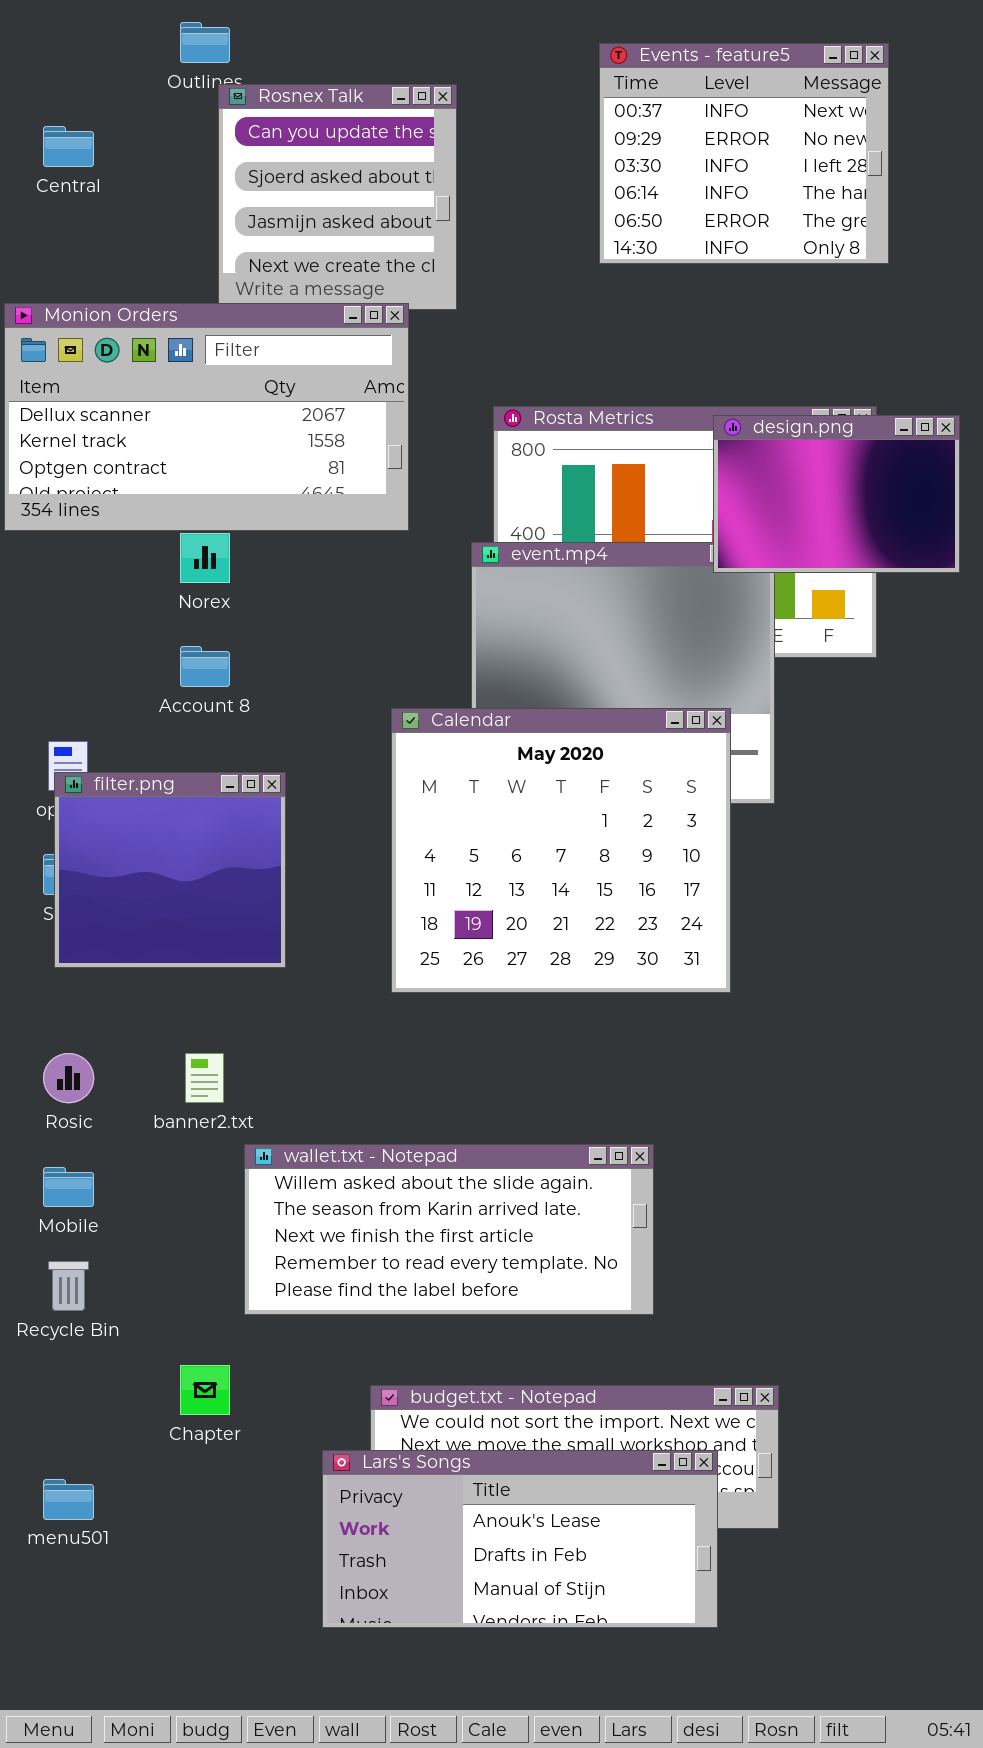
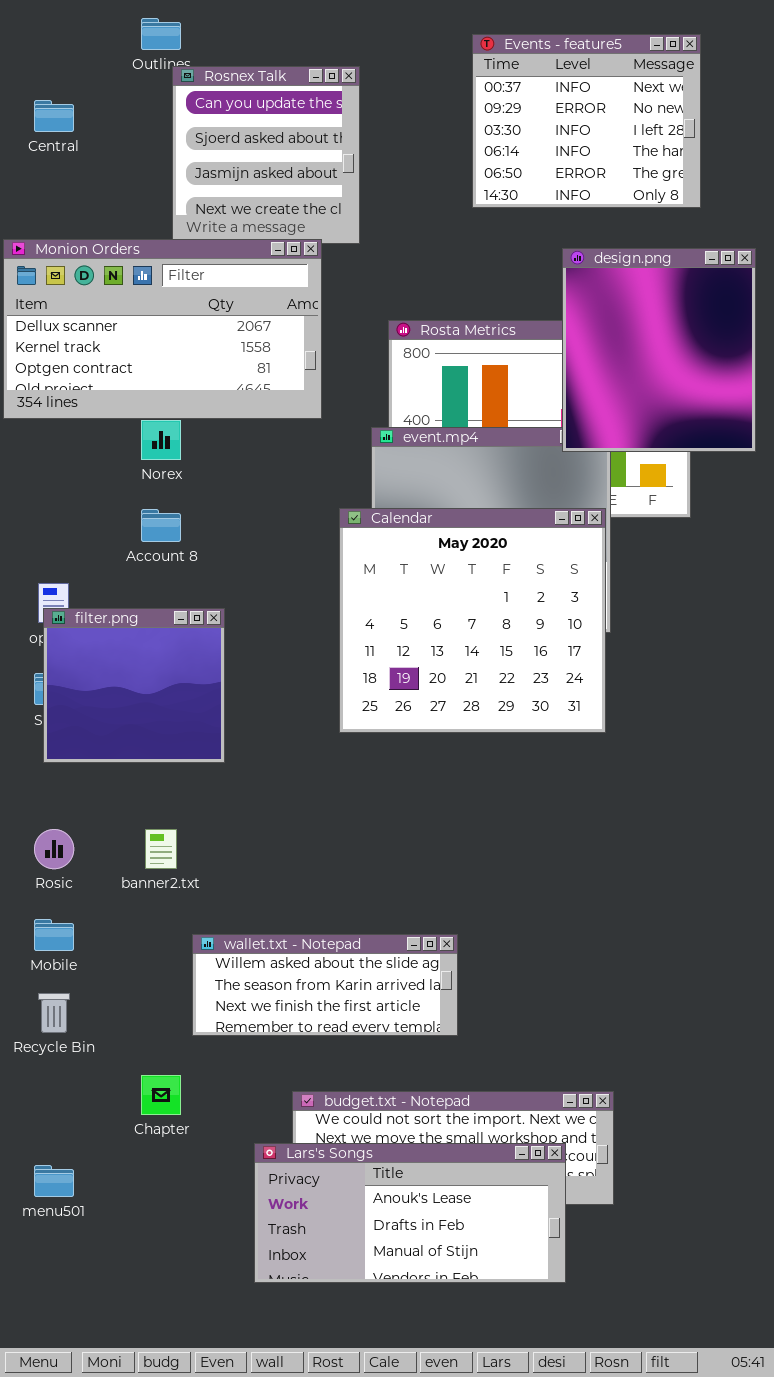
design.png: [713,415,960,573] -> [562,248,756,452], resized
Calendar: [391,708,731,993] -> [339,508,606,733], moved
wallet.txt - Notepad: [244,1144,654,1315] -> [192,934,458,1036], resized

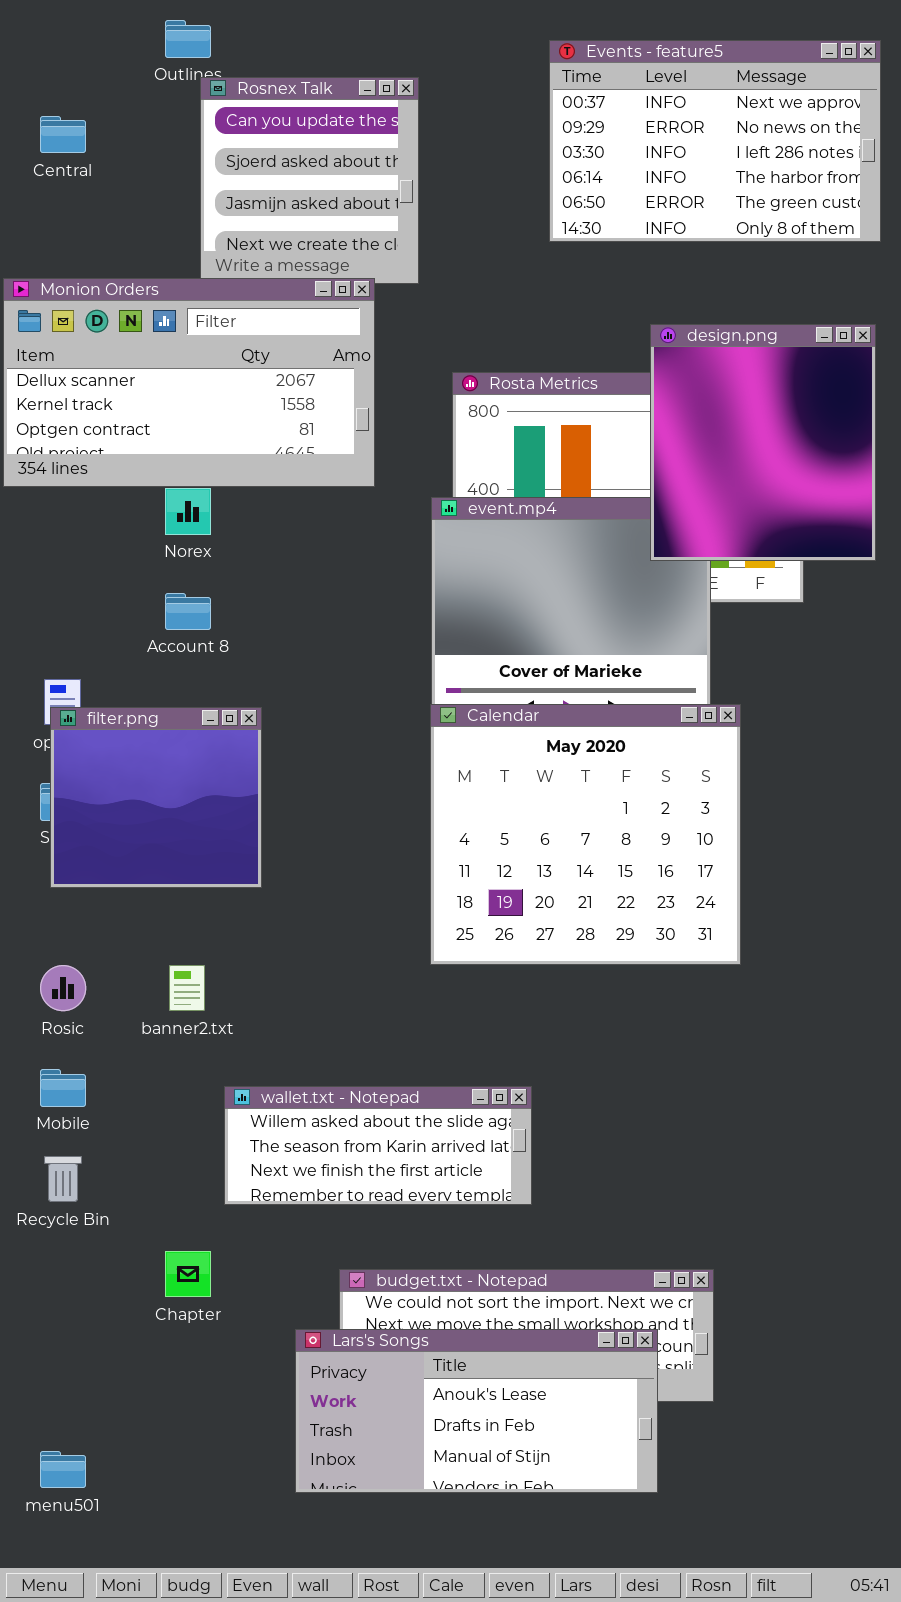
Events - feature5: [472,34,701,208] -> [549,40,881,242], resized
design.png: [562,248,756,452] -> [650,324,876,561], moved
Calendar: [339,508,606,733] -> [430,704,741,965], moved
menu501: [34,1165,74,1197] -> [40,1451,86,1488], moved

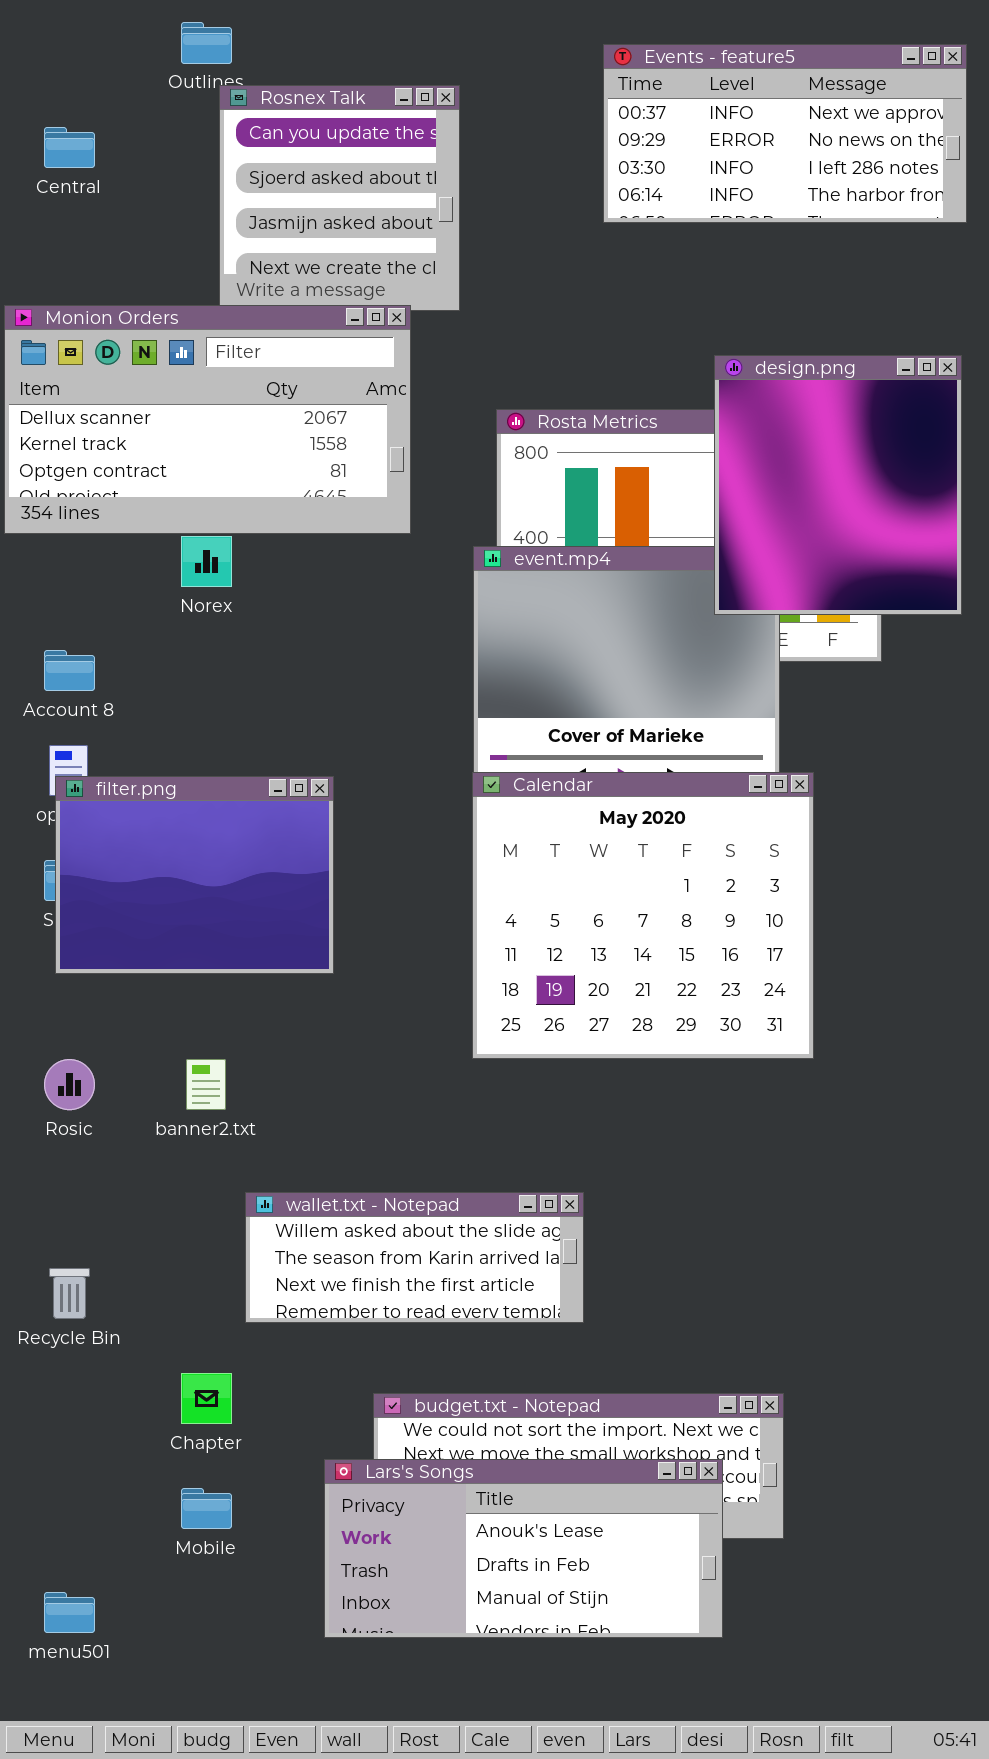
Events - feature5: [549,40,881,242] -> [603,44,967,223], resized
Account 8: [165,593,211,630] -> [44,650,95,691], moved
filter.png: [50,707,262,888] -> [55,776,334,974], resized
Mobile: [40,1069,86,1107] -> [181,1488,232,1529], moved

